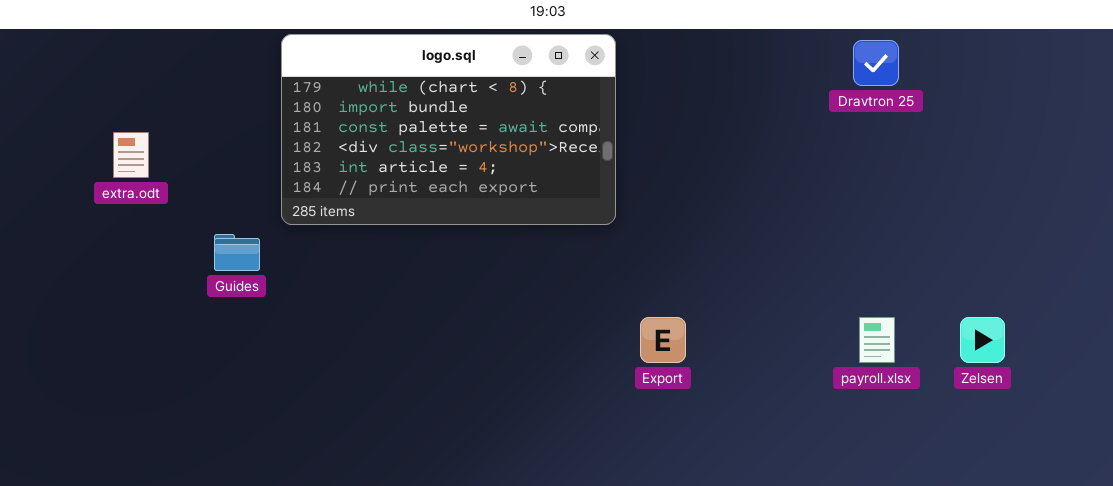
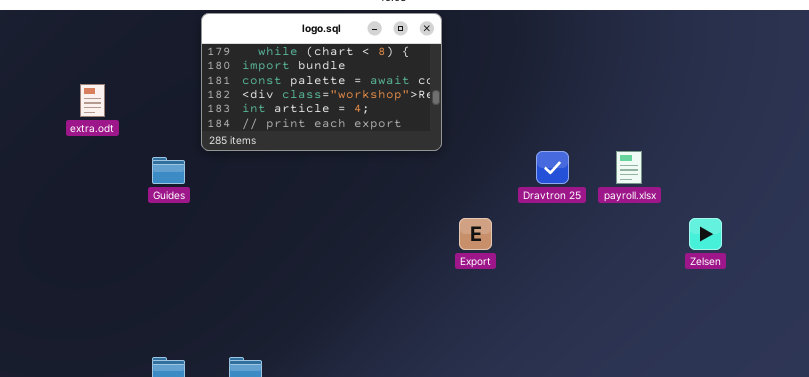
Dravtron 25: [853,40,899,86] -> [536,151,569,184], moved
payroll.xlsx: [859,317,895,363] -> [616,151,642,184], moved

